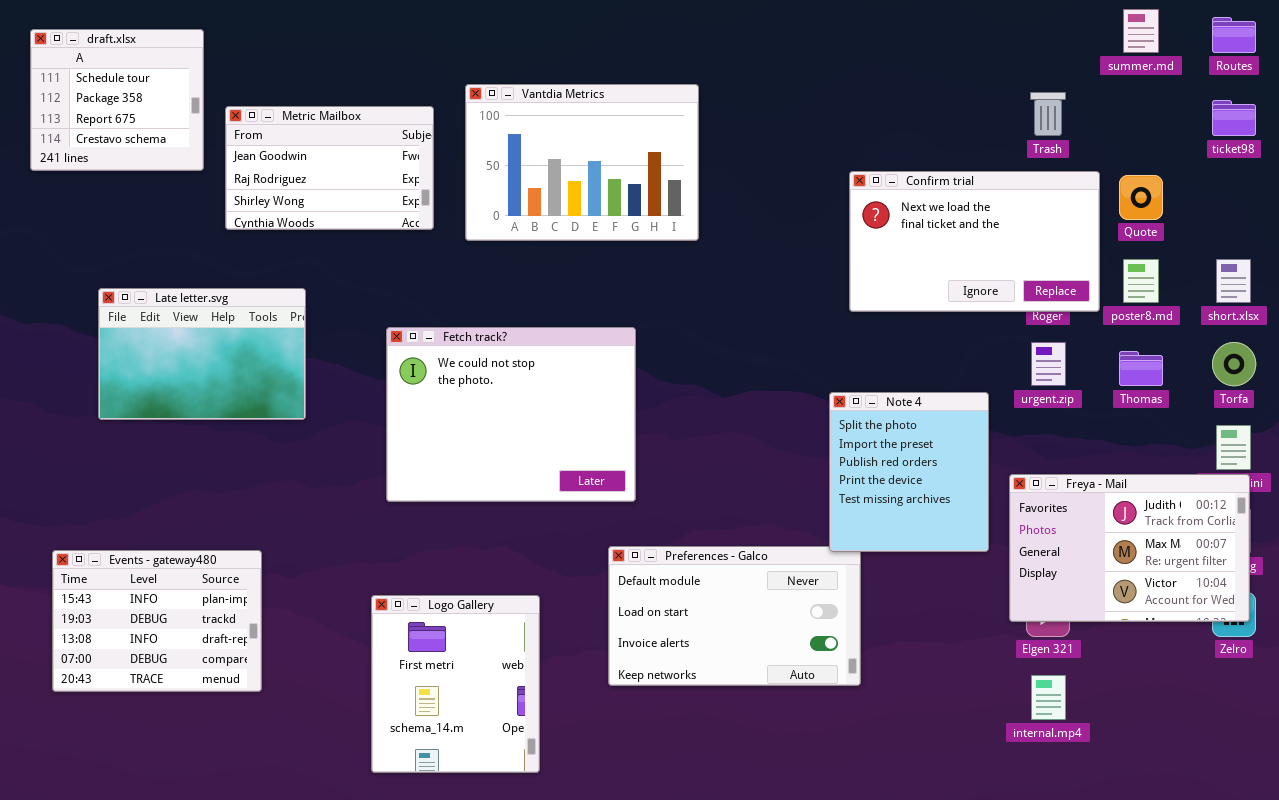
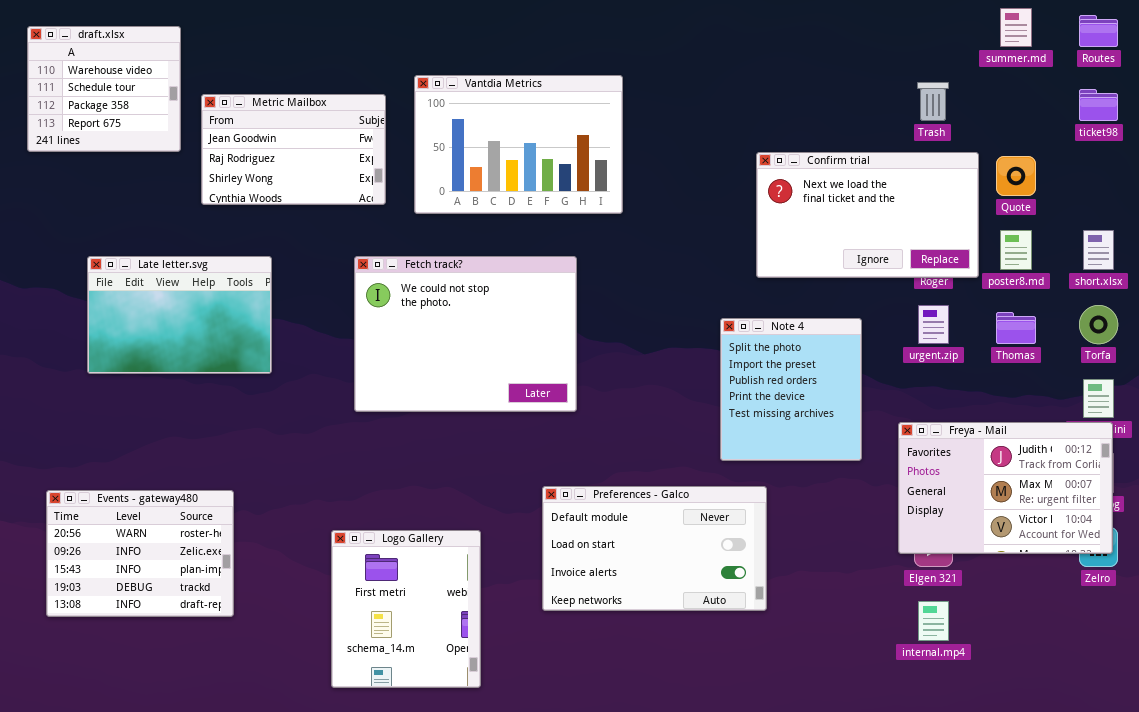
draft.xlsx: [30,29,204,171] -> [27,26,181,152], scrolled up 1 row
Fetch track?: [386,327,636,502] -> [354,256,577,412], moved
Note 4: [829,392,989,552] -> [720,318,862,461], moved
Events - gateway480: [52,550,262,692] -> [46,490,234,617], scrolled up 2 rows

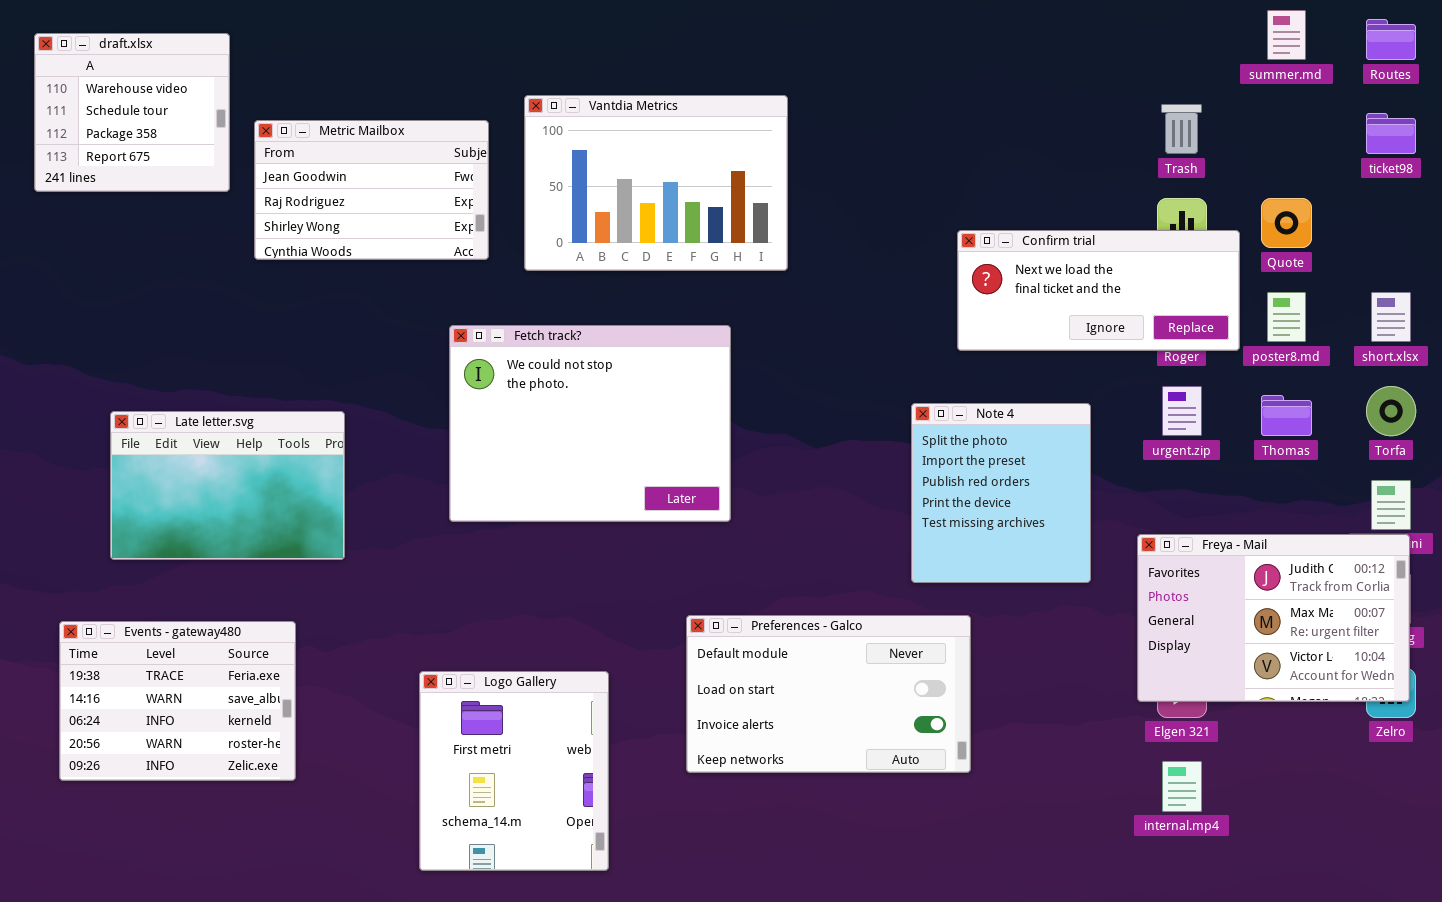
Confirm trial: [756,152,979,278] -> [957,230,1240,351], resized
Late letter.svg: [87,256,272,374] -> [110,411,345,560], moved
Events - gateway480: [46,490,234,617] -> [59,621,296,781], scrolled up 3 rows

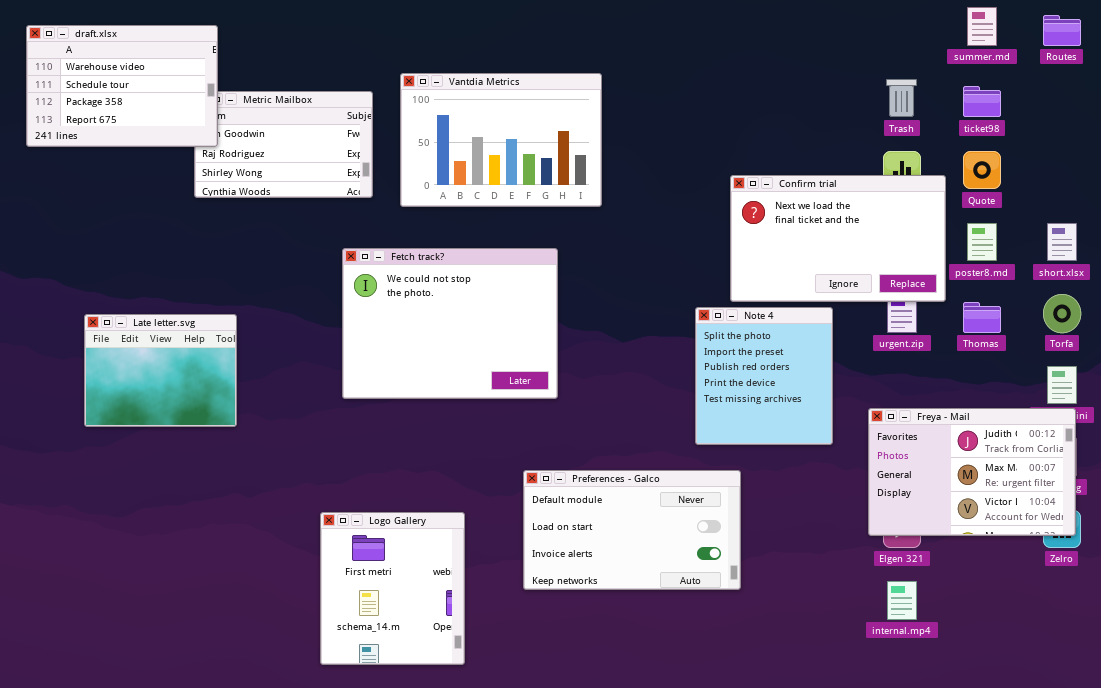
draft.xlsx: [34,33,230,192] -> [26,25,218,147], resized
ticket98: [1366,113,1416,154] -> [963,86,1001,117], moved
Confirm trial: [957,230,1240,351] -> [730,175,946,302], resized
Late letter.svg: [110,411,345,560] -> [84,314,237,427], resized
Events - gateway480: [59,621,296,781] -> none, closed

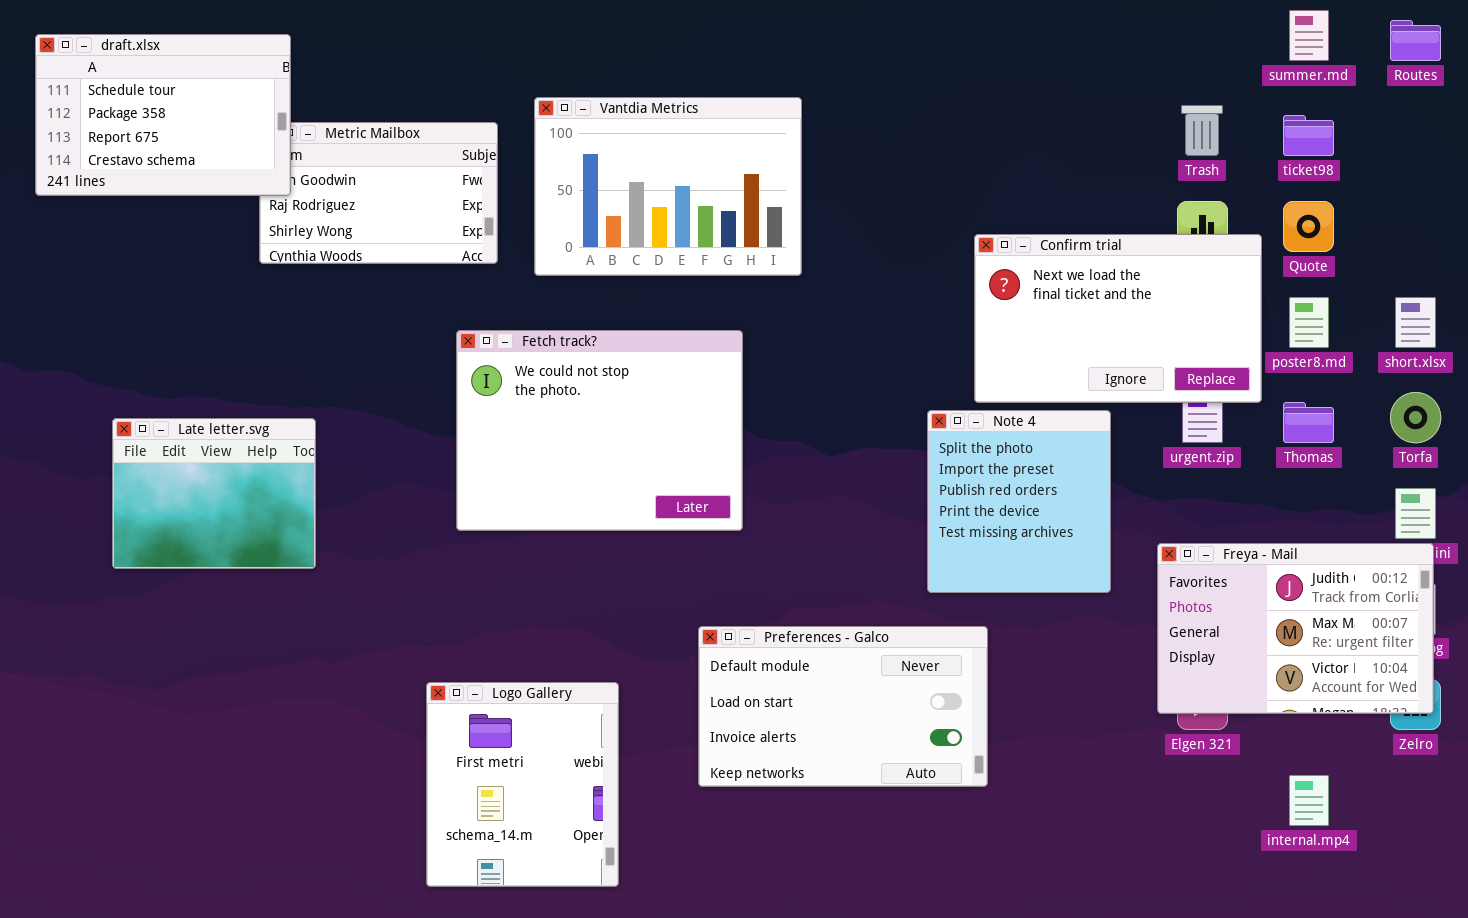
draft.xlsx: [26,25,218,147] -> [35,34,291,196], scrolled down 1 row
internal.mp4: [887,581,917,620] -> [1289,775,1329,826], moved

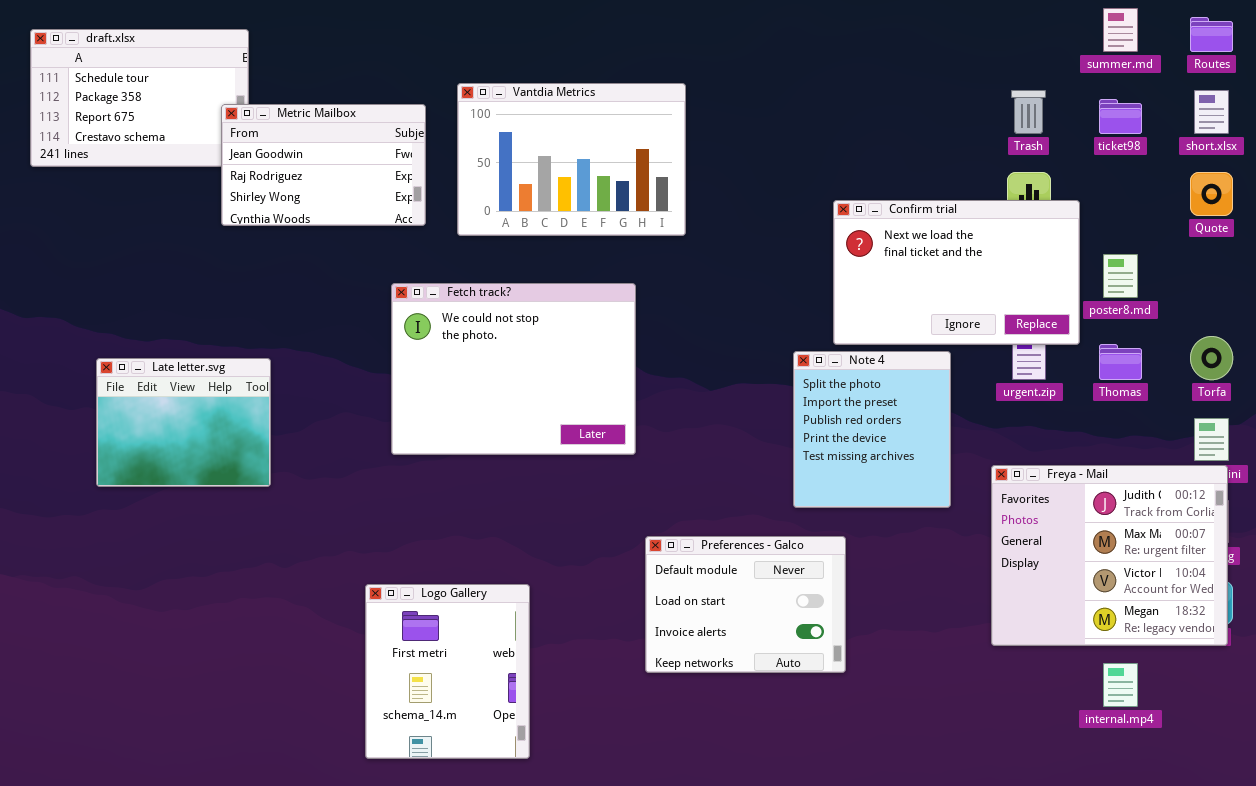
Metric Mailbox: [259,122,498,264] -> [221,104,426,226], raised
Quote: [1283,201,1334,252] -> [1190,172,1233,216], moved
short.xlsx: [1395,297,1436,348] -> [1194,90,1229,134], moved
Freya - Mail: [1157,543,1434,714] -> [991,465,1228,646], resized
Preferences - Galco: [698,626,988,787] -> [645,536,846,673], resized

